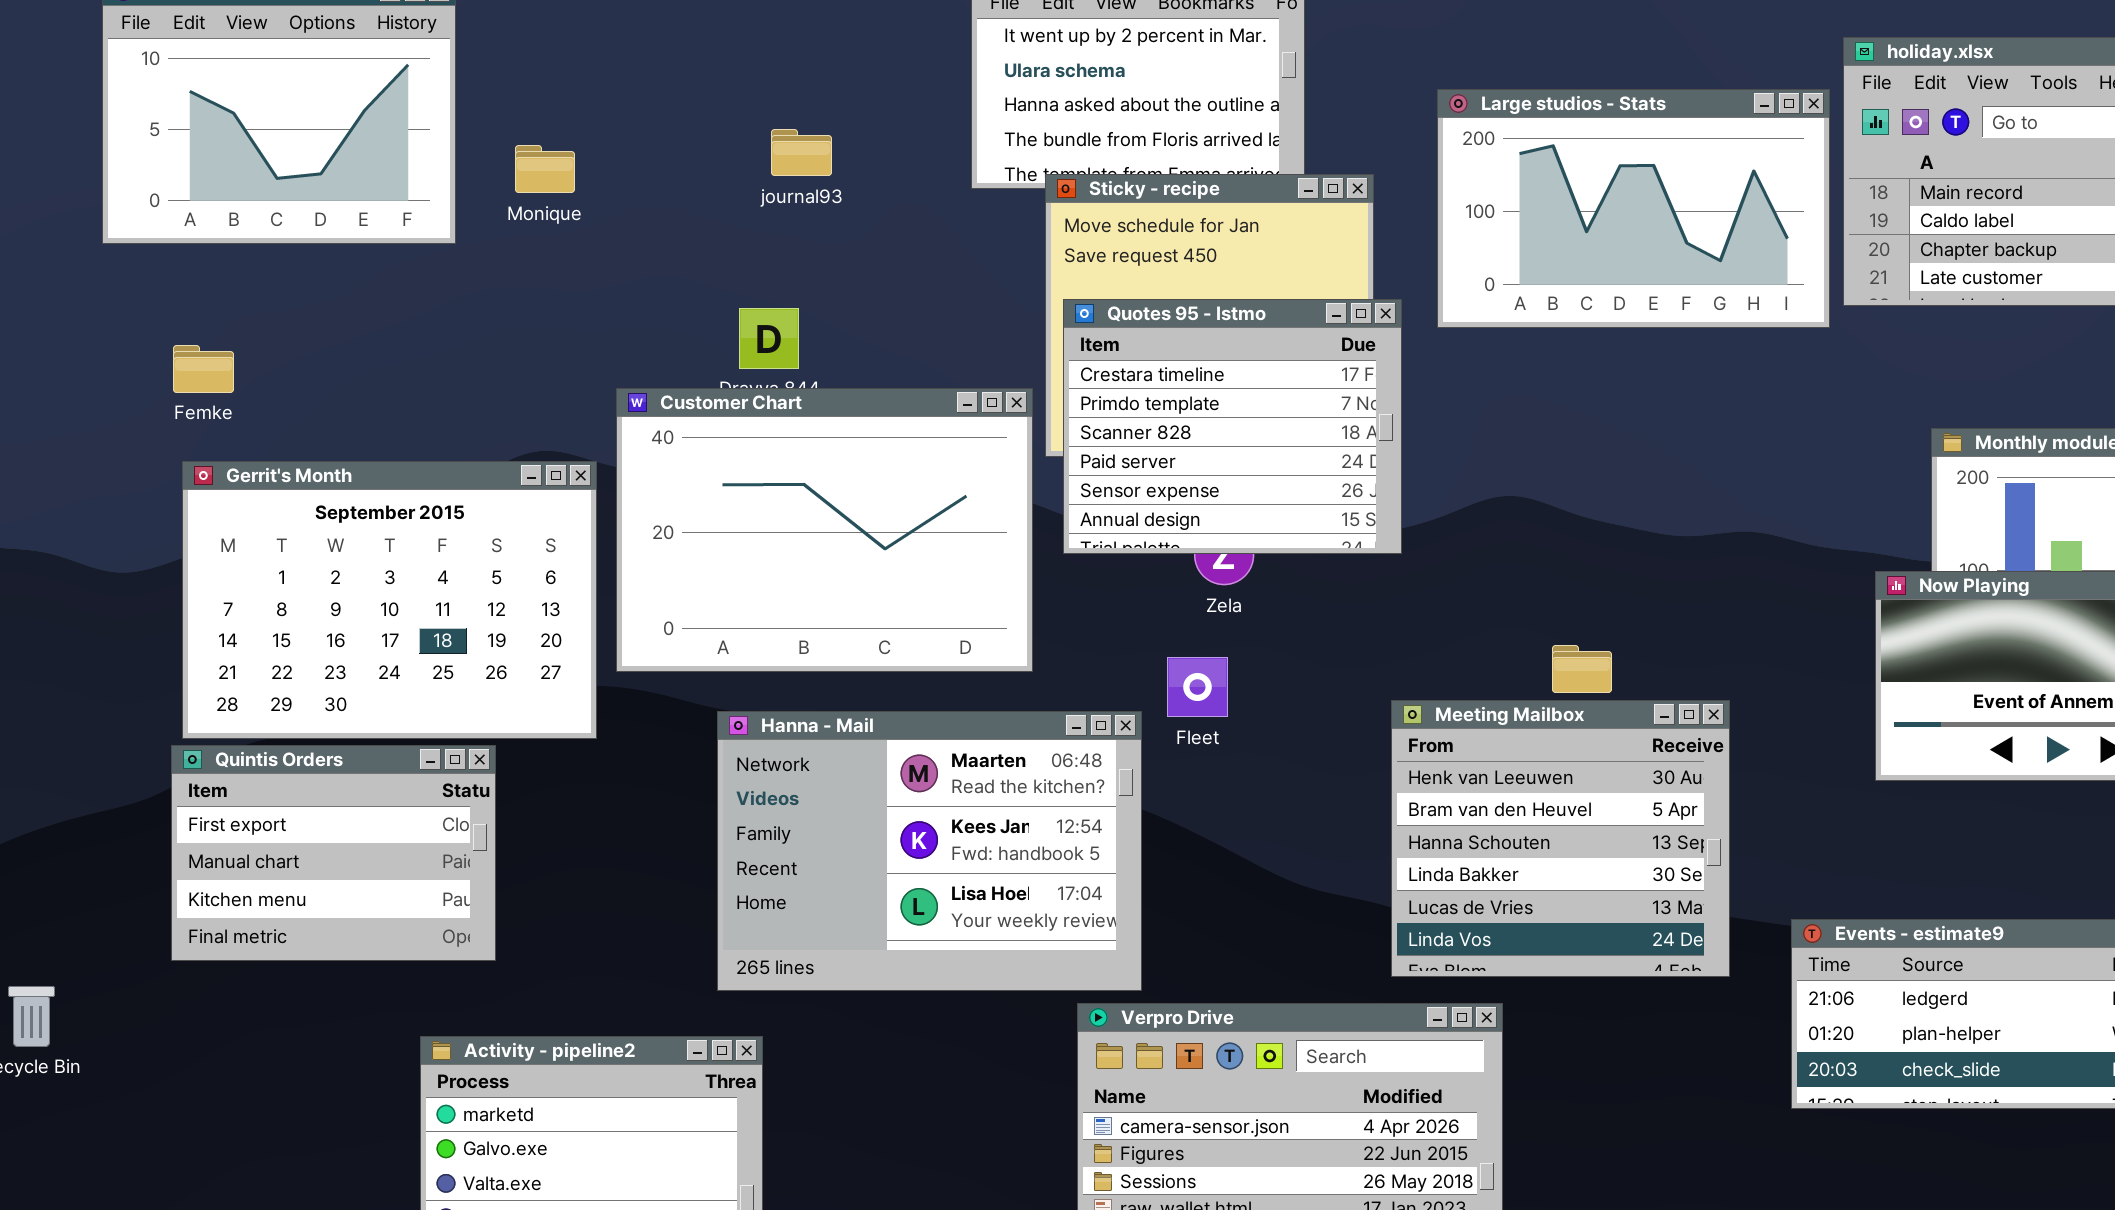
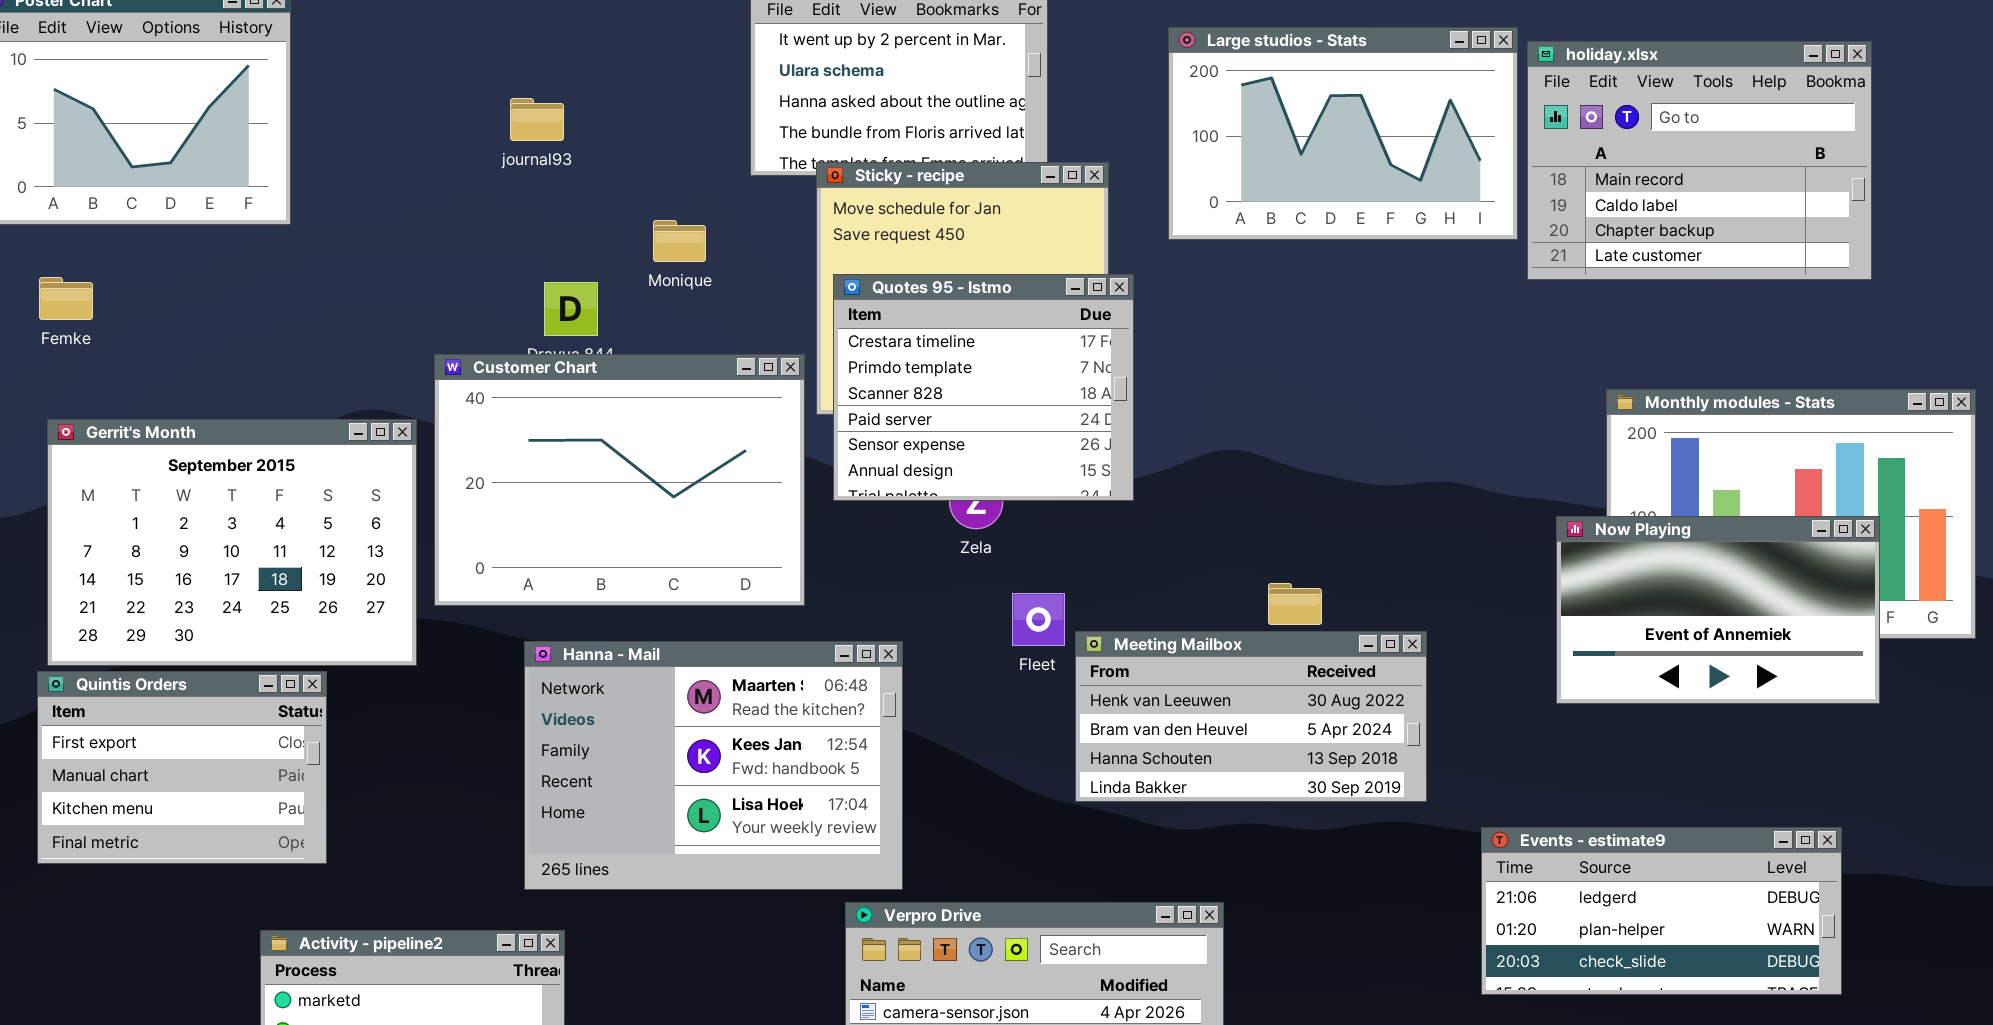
Large studios - Stats: [1437,89,1830,328] -> [1168,27,1518,240], moved
journal93: [771,129,832,176] -> [510,98,564,141], moved
Monique: [515,145,575,193] -> [653,220,706,262], moved
Femke: [173,345,234,393] -> [39,277,93,320], moved
Fleet: [1167,657,1228,717] -> [1012,593,1065,646], moved
Meeting Mailbox: [1391,700,1730,977] -> [1075,631,1427,802], resized

